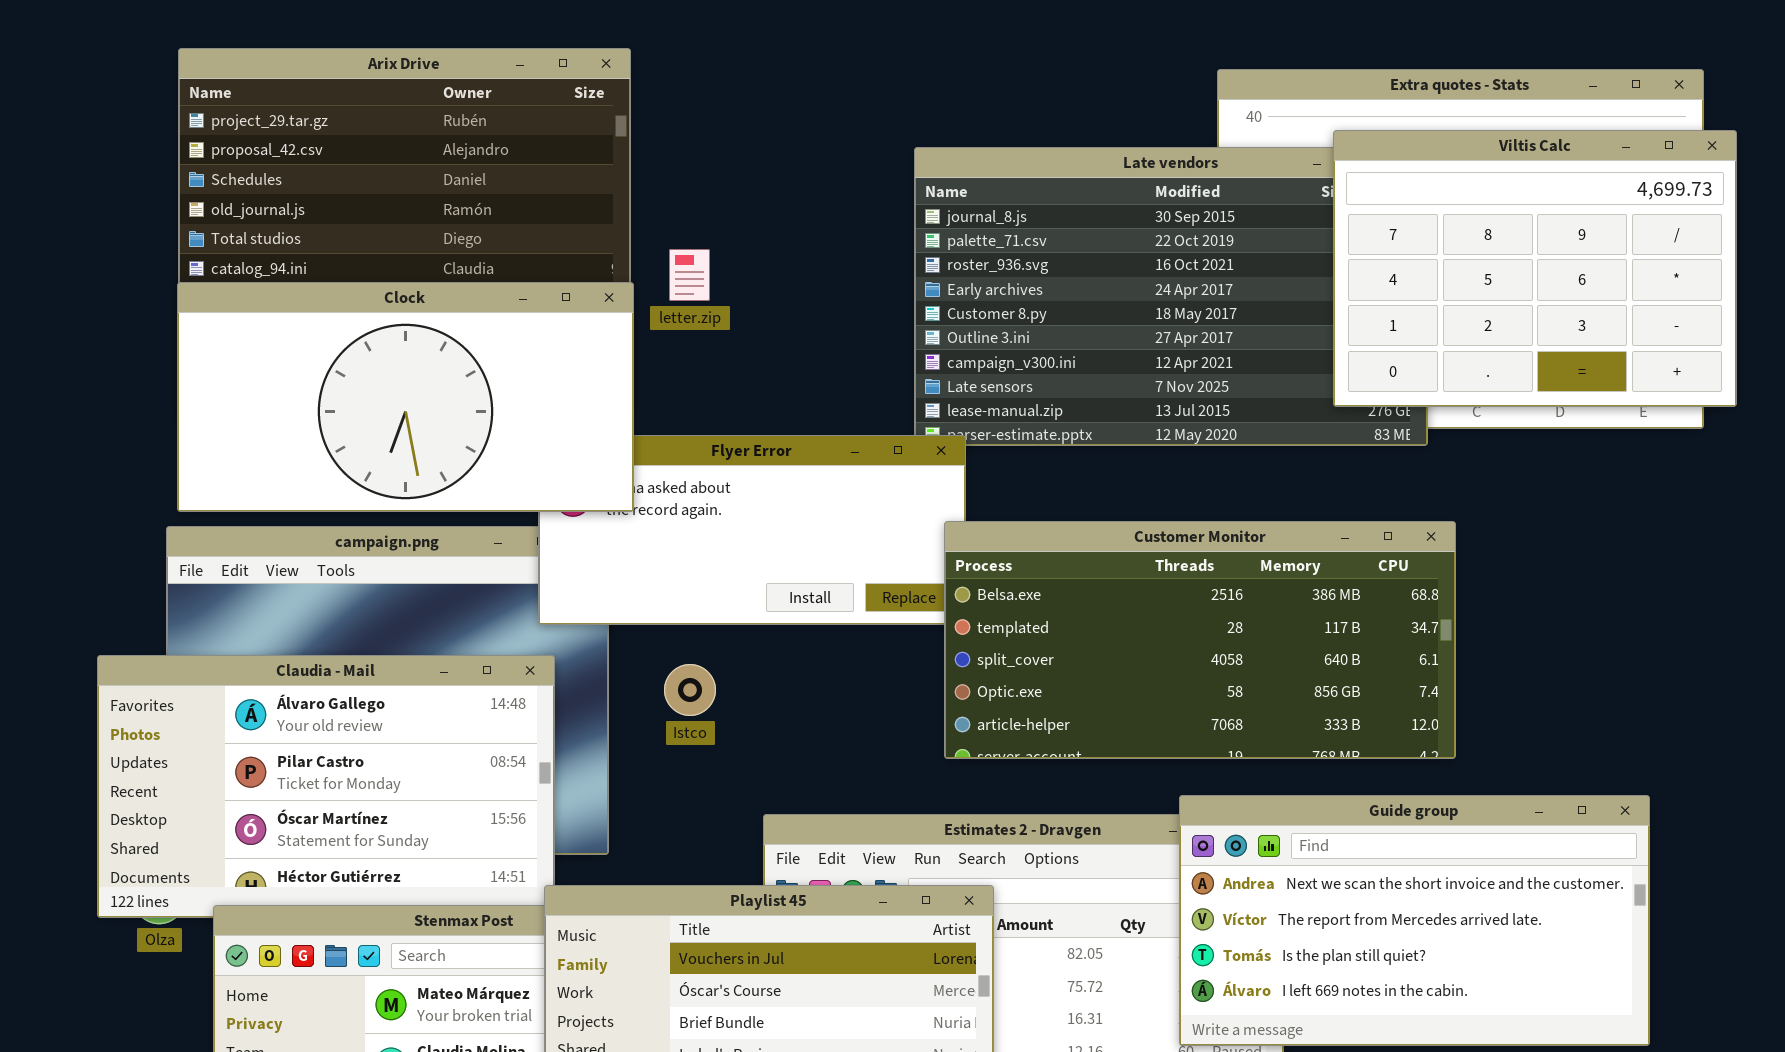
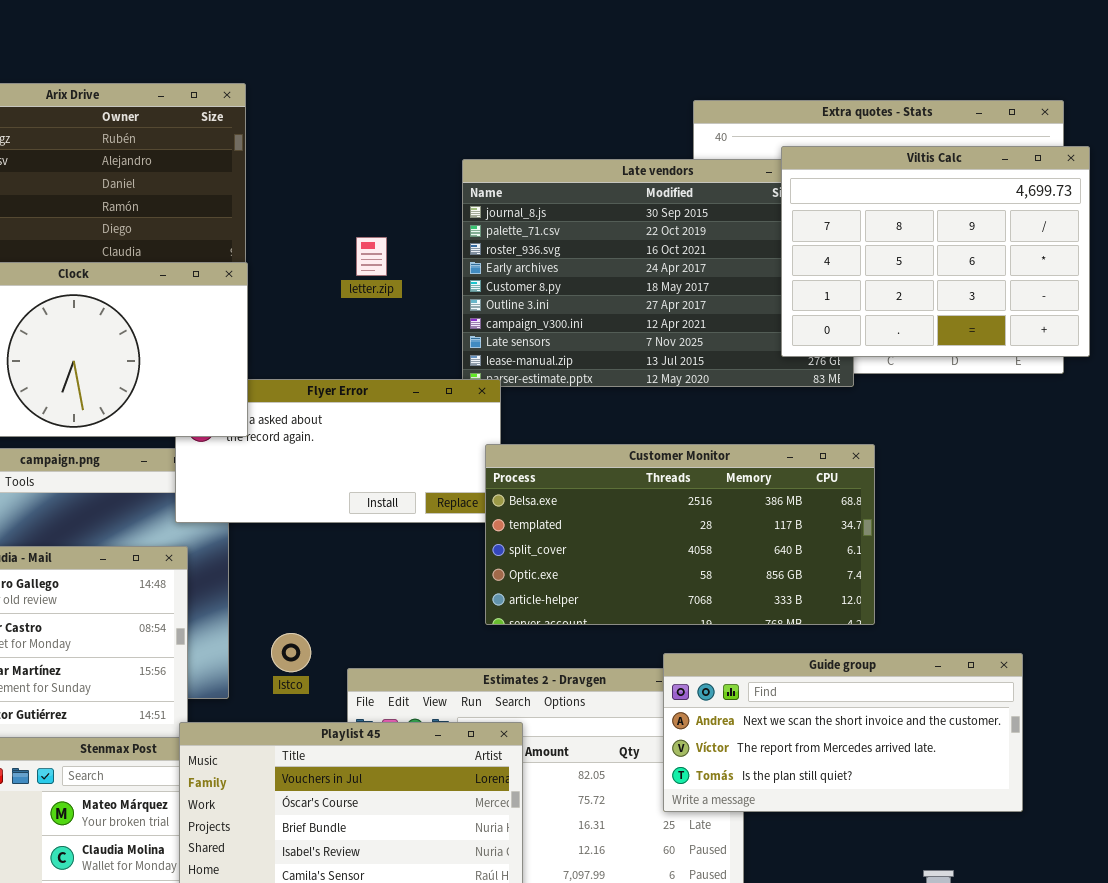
letter.zip: [669,249,710,301] -> [356,237,387,276], moved
Istco: [664,664,716,716] -> [271,633,311,672], moved
Guide group: [1179,795,1650,1046] -> [663,653,1023,812], resized

